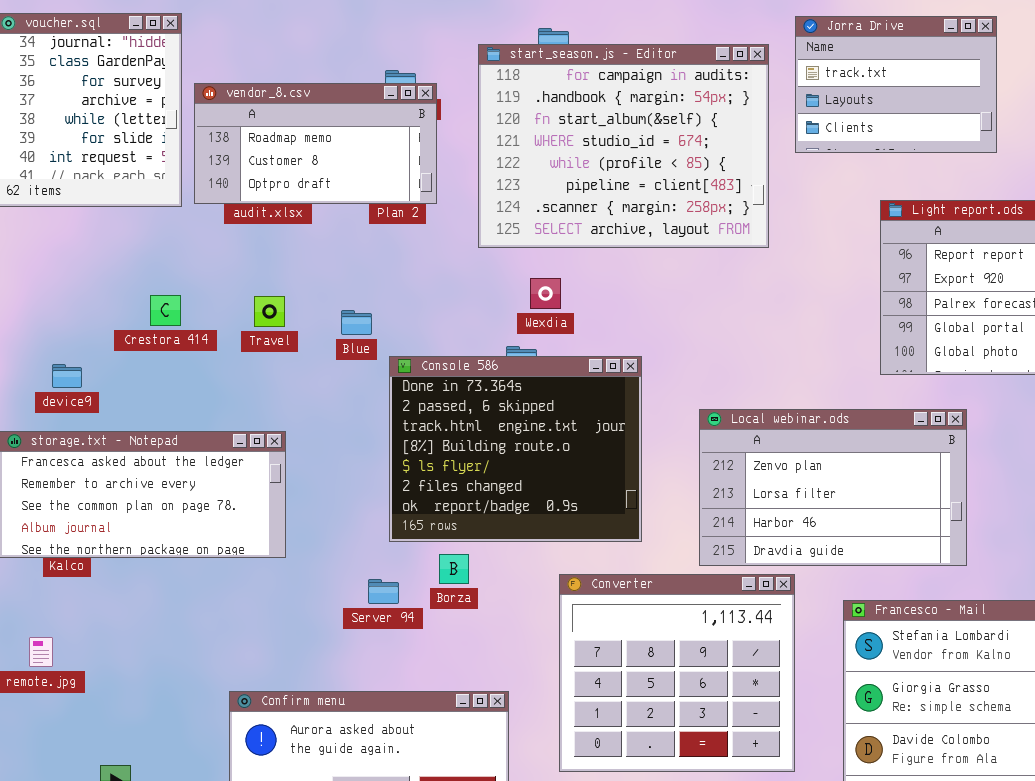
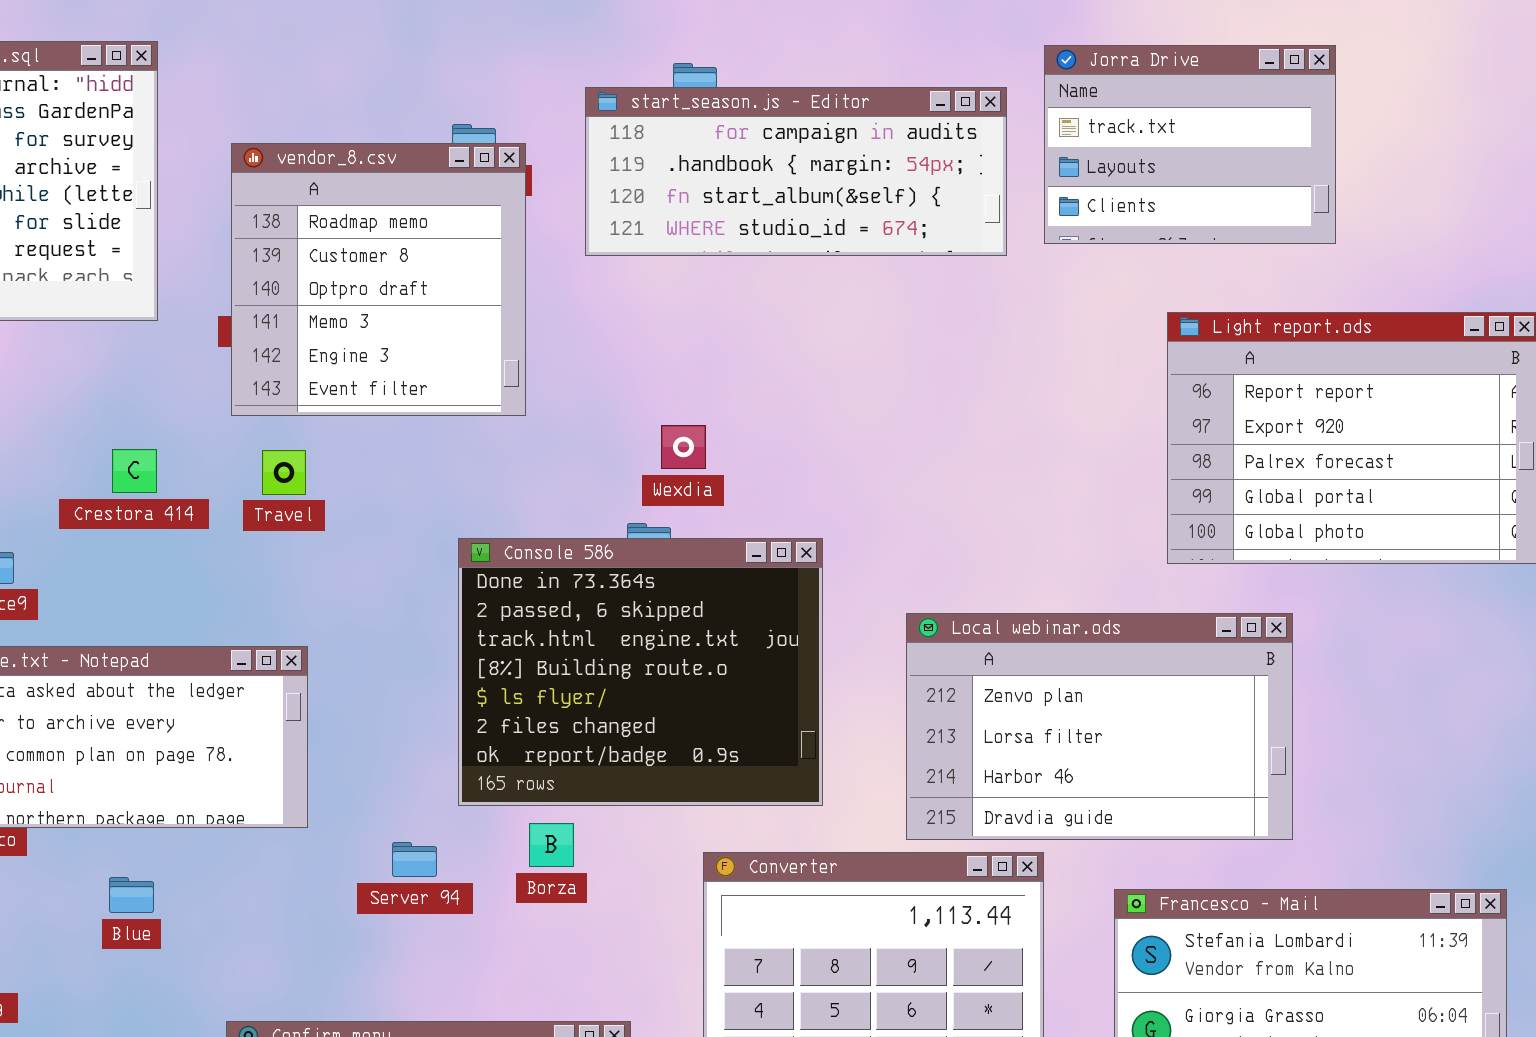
start_season.js - Editor: [478,44,769,248] -> [585,87,1007,256], resized
vendor_8.csv: [194,83,437,204] -> [231,143,526,416], resized
Blue: [341,310,372,335] -> [109,877,154,913], moved
Server 94: [368,579,399,604] -> [392,842,437,877], moved

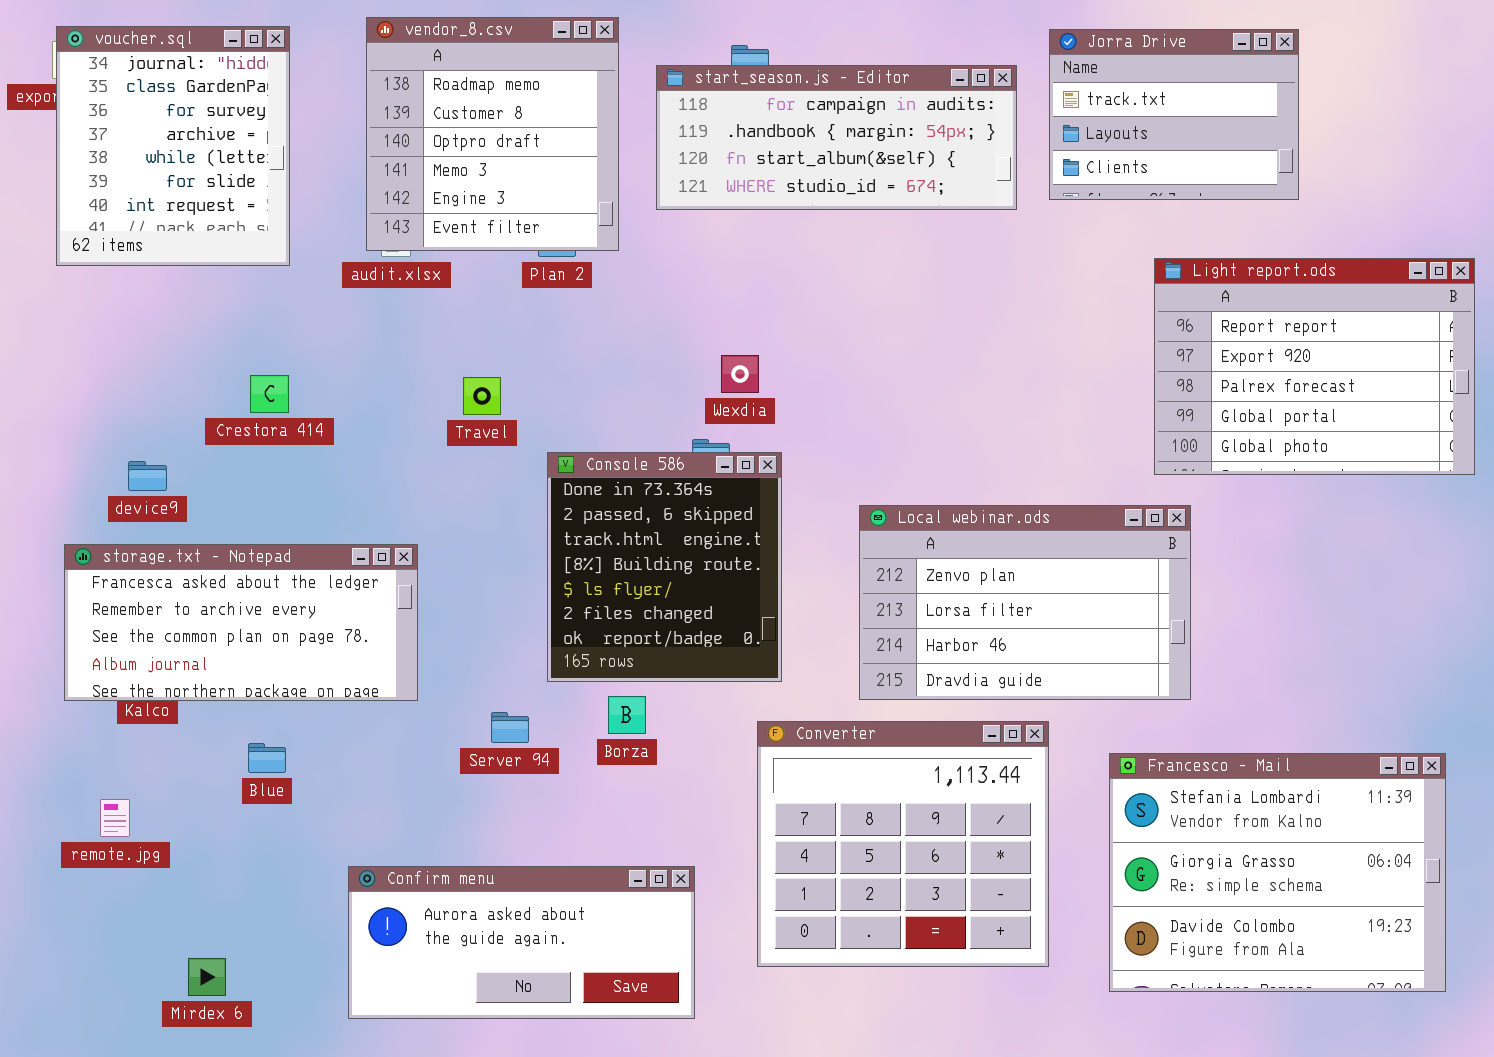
vendor_8.csv: [231,143,526,416] -> [366,17,619,251], moved
Travel: [262,450,306,495] -> [463,377,501,415], moved
Console 586: [458,538,823,806] -> [547,452,782,682], resized
Local webinar.ods: [906,613,1293,840] -> [859,505,1191,700], moved

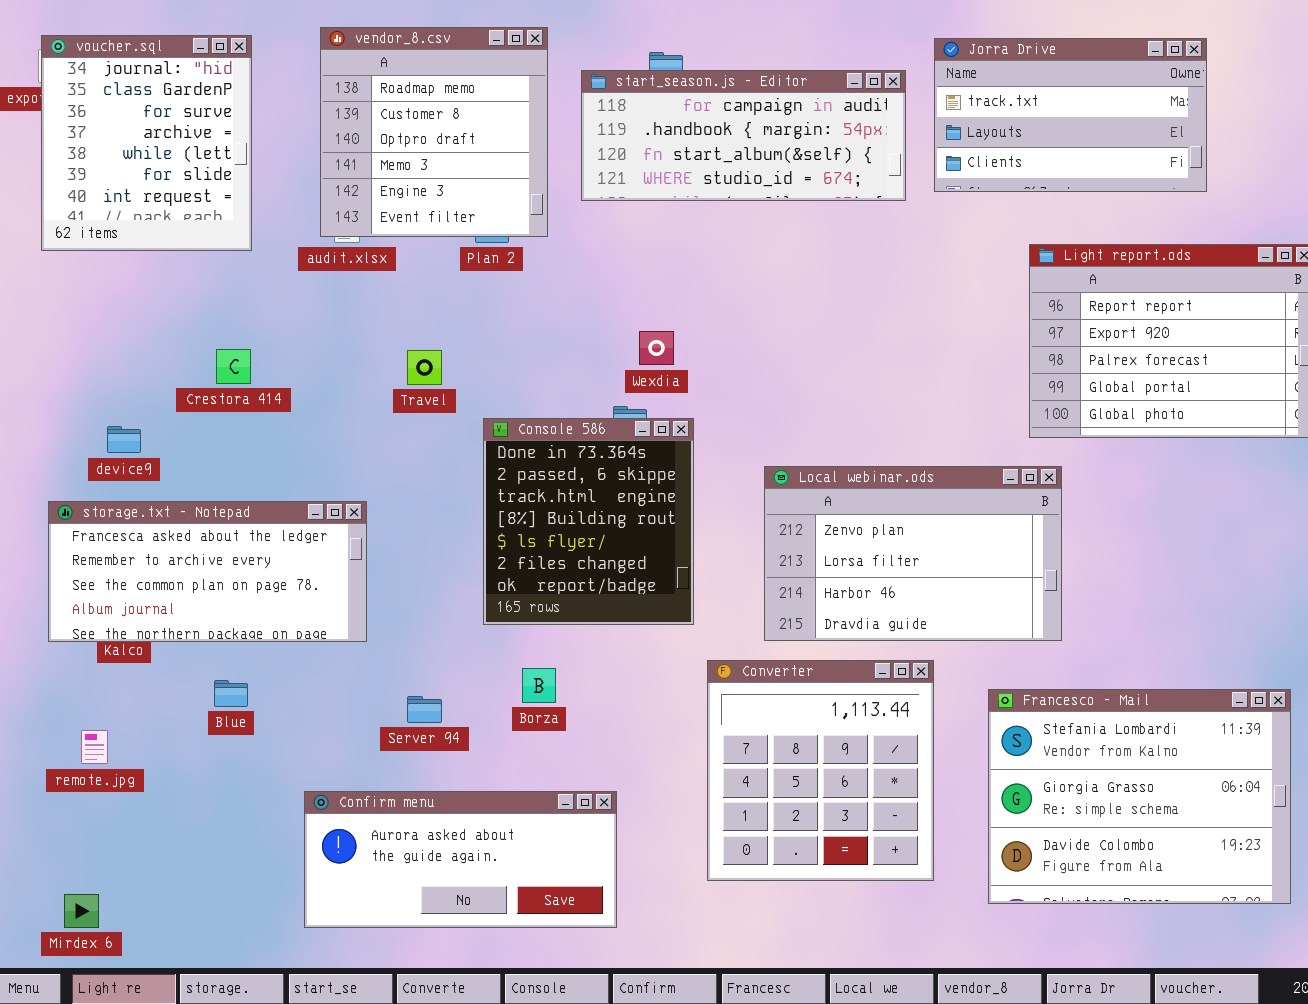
Jorra Drive: [1049,29,1299,200] -> [934,38,1207,192], resized
Borza: [608,696,646,734] -> [522,668,556,703], moved
Server 94: [491,712,529,743] -> [407,696,442,723], moved
Converter: [757,721,1049,967] -> [707,660,934,881], resized
Mirdex 6: [188,958,226,996] -> [64,894,99,928], moved

